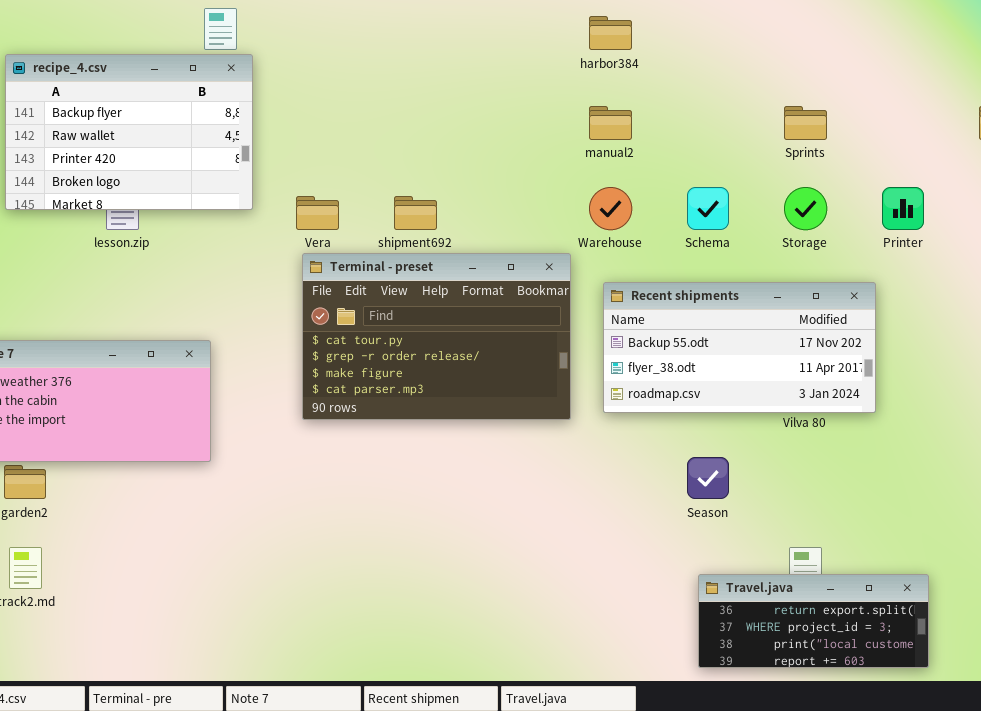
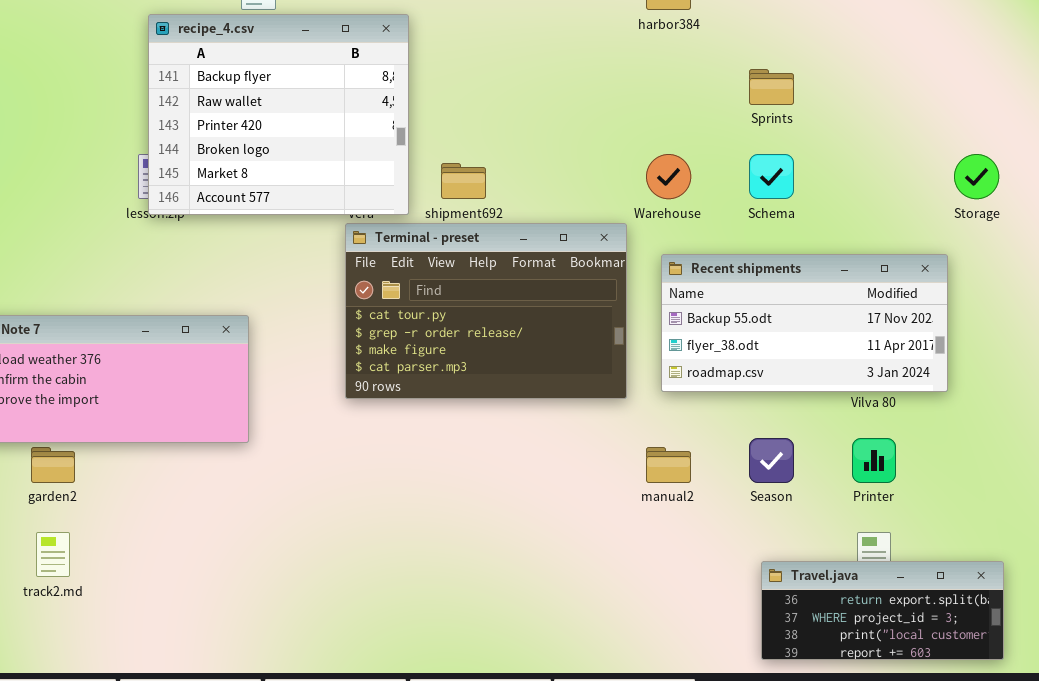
recipe_4.csv: [5,54,253,210] -> [148,14,409,215], moved, resized
manual2: [589,106,632,140] -> [646,447,691,483], moved
Sprints: [784,106,827,140] -> [749,69,794,105], moved
Storage: [784,187,827,230] -> [954,154,999,199], moved
Printer: [882,187,924,230] -> [852,438,896,483], moved

